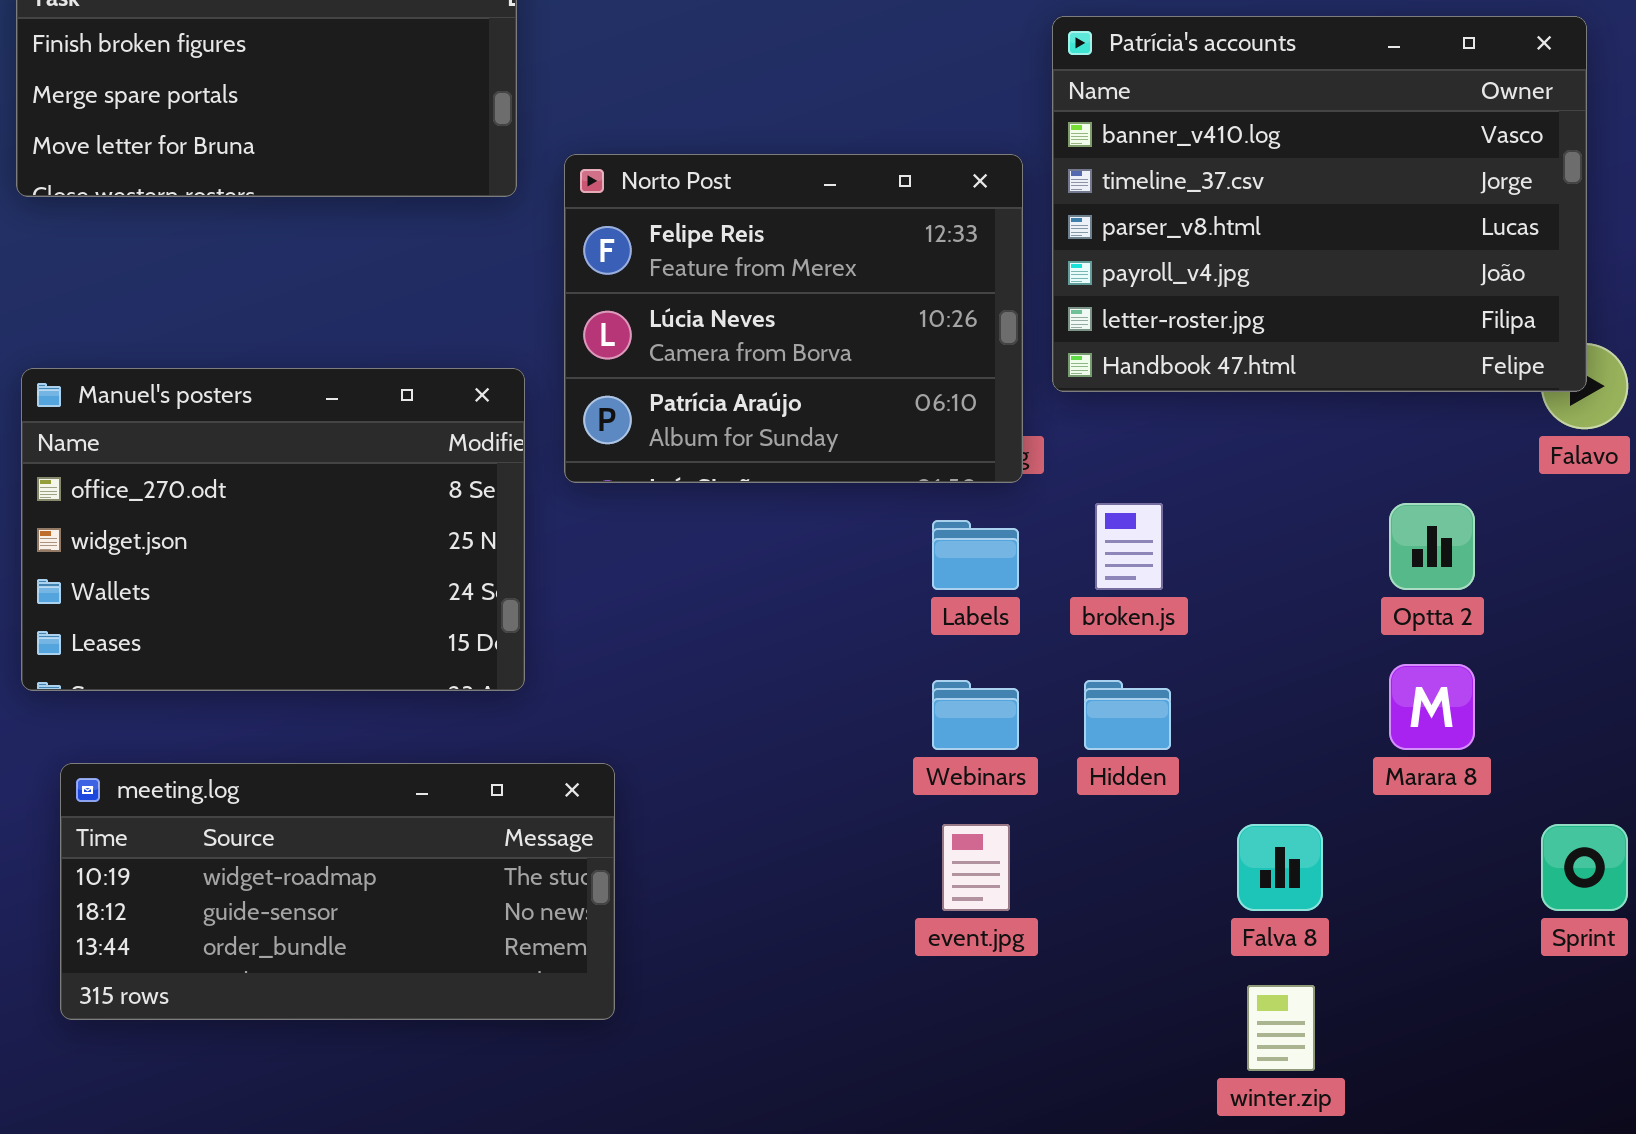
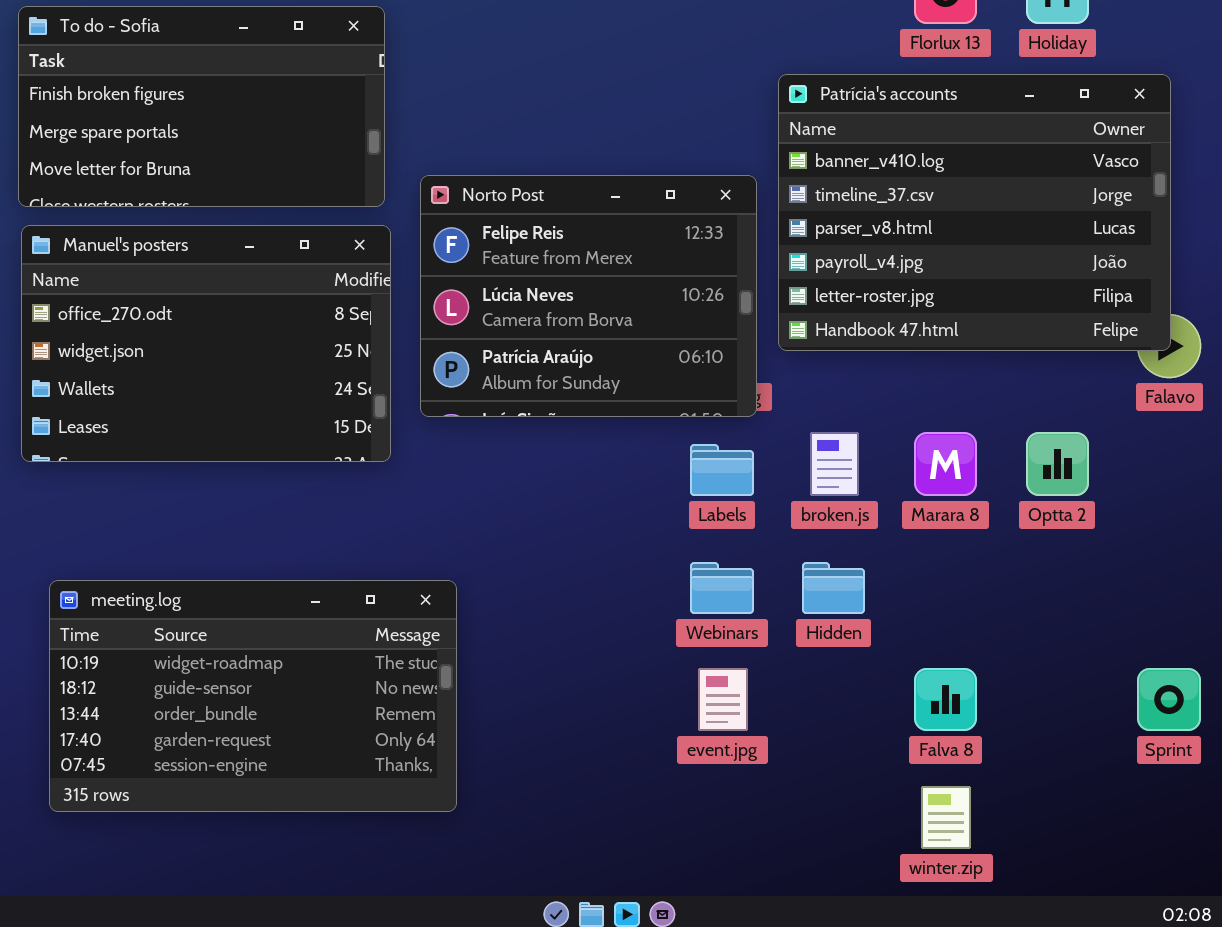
Manuel's posters: [21,368,525,691] -> [21,225,391,462], moved
Marara 8: [1389,664,1475,750] -> [914,432,977,496], moved
meeting.log: [60,763,615,1020] -> [49,580,457,812], resized

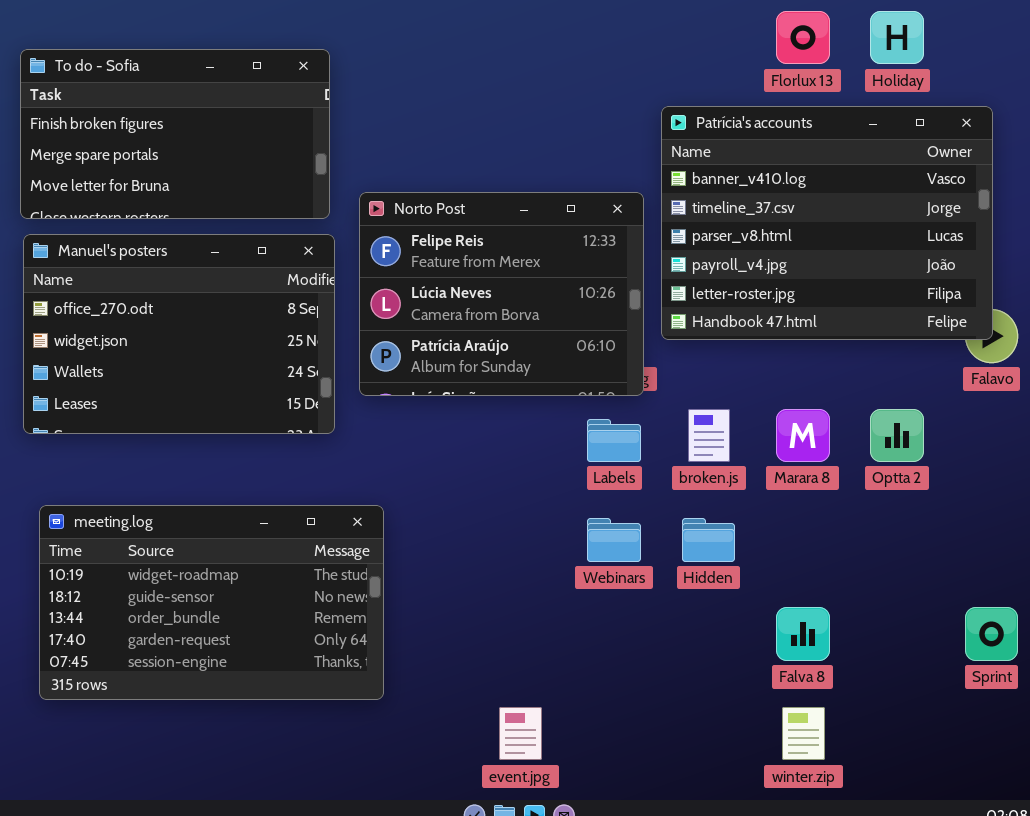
meeting.log: [49,580,457,812] -> [39,505,384,700], moved
event.jpg: [698,668,748,731] -> [499,707,542,760], moved

